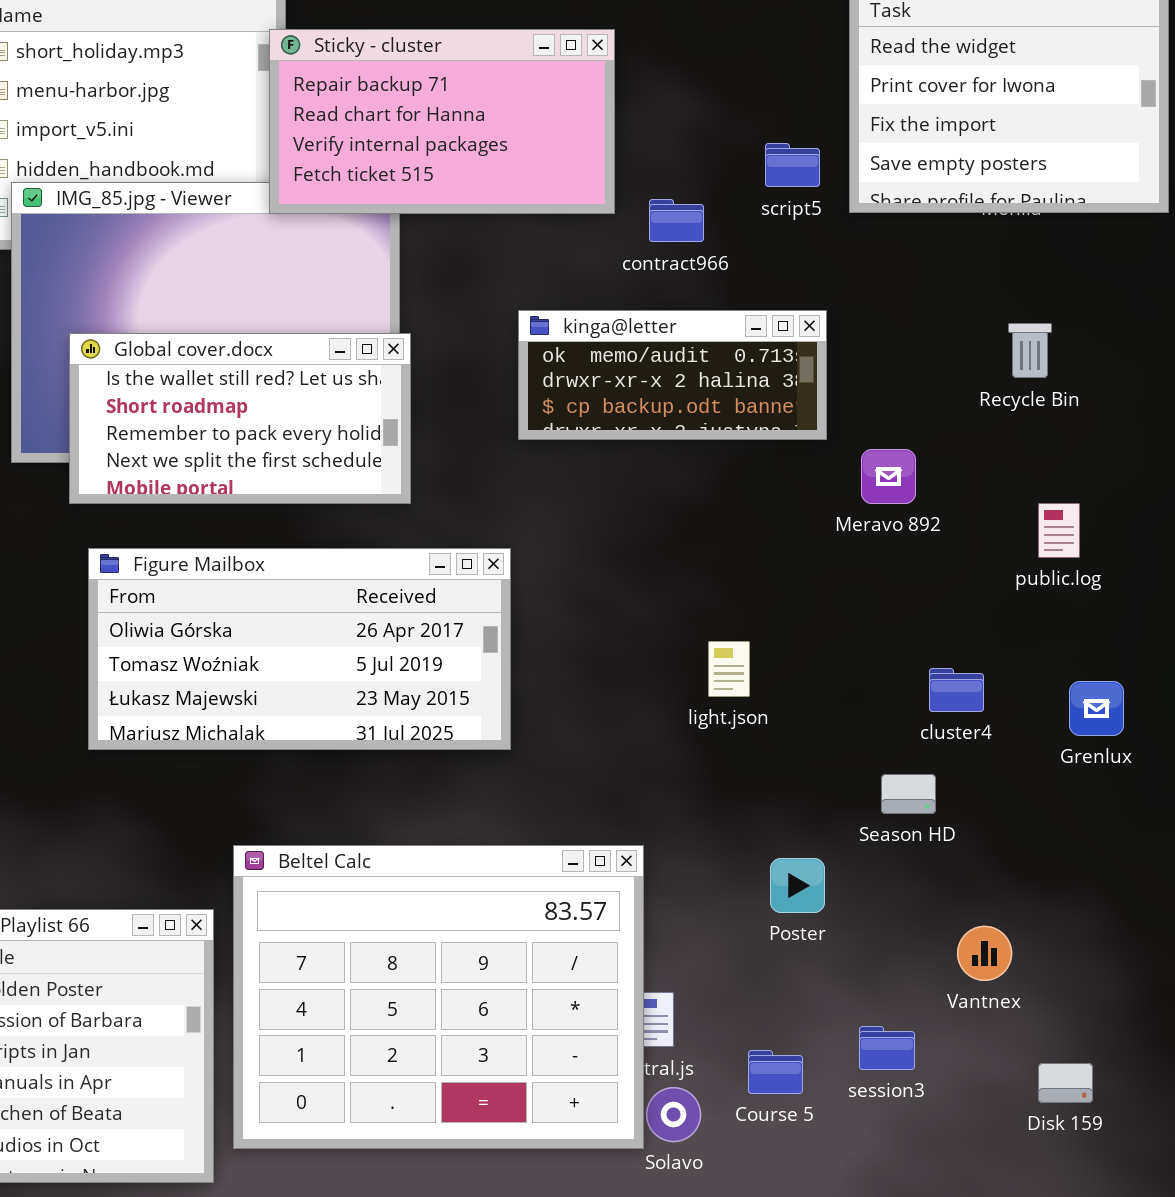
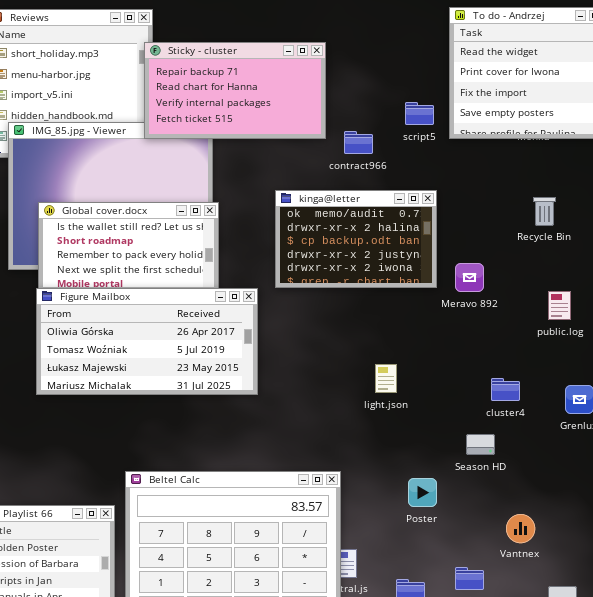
kinga@letter: [518,310,827,440] -> [275,190,437,288], resized
Figure Mailbox: [88,548,511,750] -> [36,288,258,395], moved

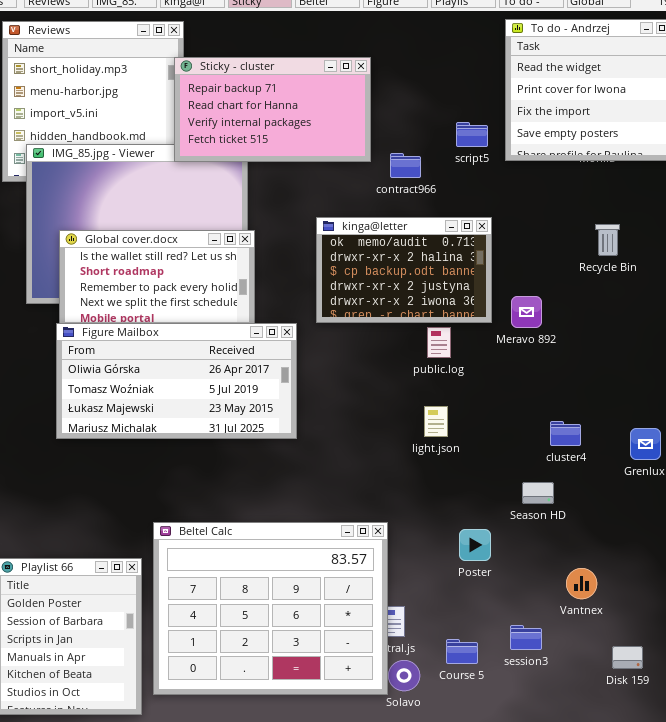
public.log: [548,291,571,320] -> [427,327,451,358], moved

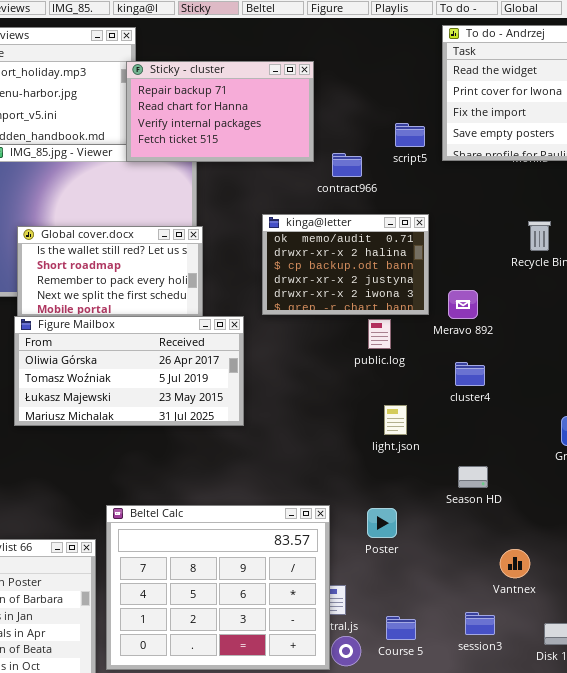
light.json: [424,406,448,437] -> [384,405,407,435], moved
cluster4: [550,421,581,446] -> [455,362,485,386], moved
Poster: [459,529,491,561] -> [367,508,397,538], moved
session3: [510,625,542,650] -> [465,612,495,635], moved

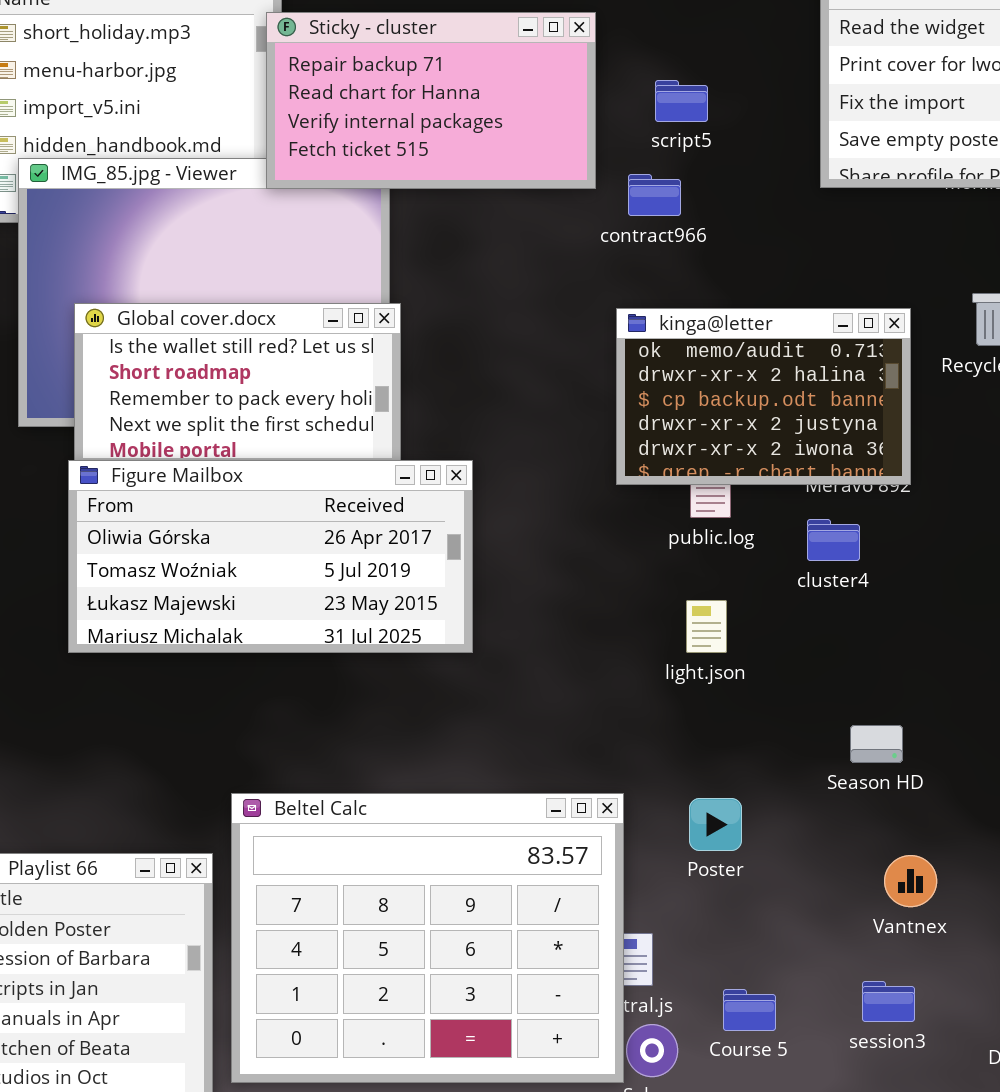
script5: [395,123,425,147] -> [655,80,708,122], moved
kinga@letter: [262,214,429,315] -> [616,308,911,485], moved
cluster4: [455,362,485,386] -> [807,519,860,561], moved
light.json: [384,405,407,435] -> [686,600,727,653], moved
Vantnex: [500,549,530,578] -> [884,855,937,907], moved

